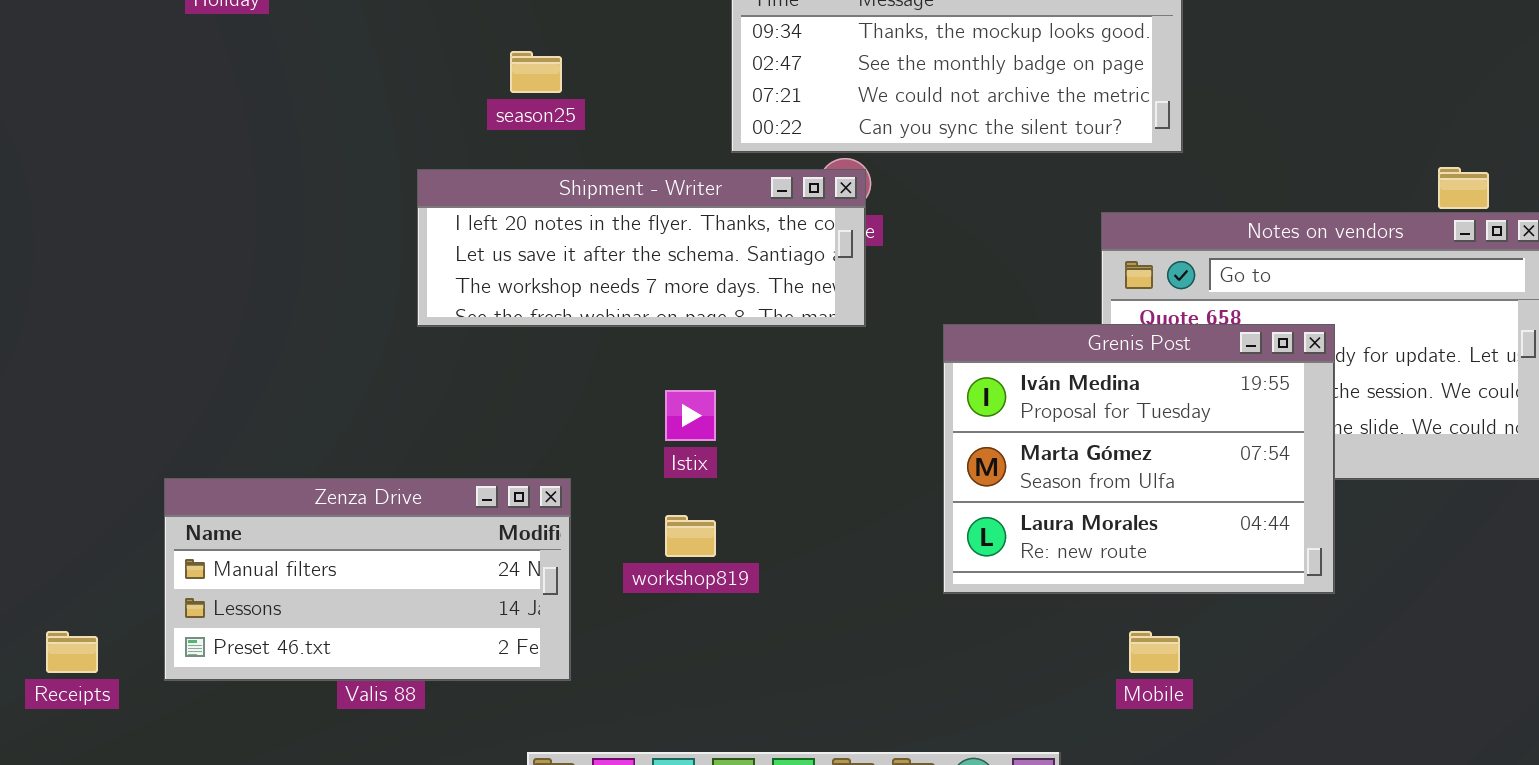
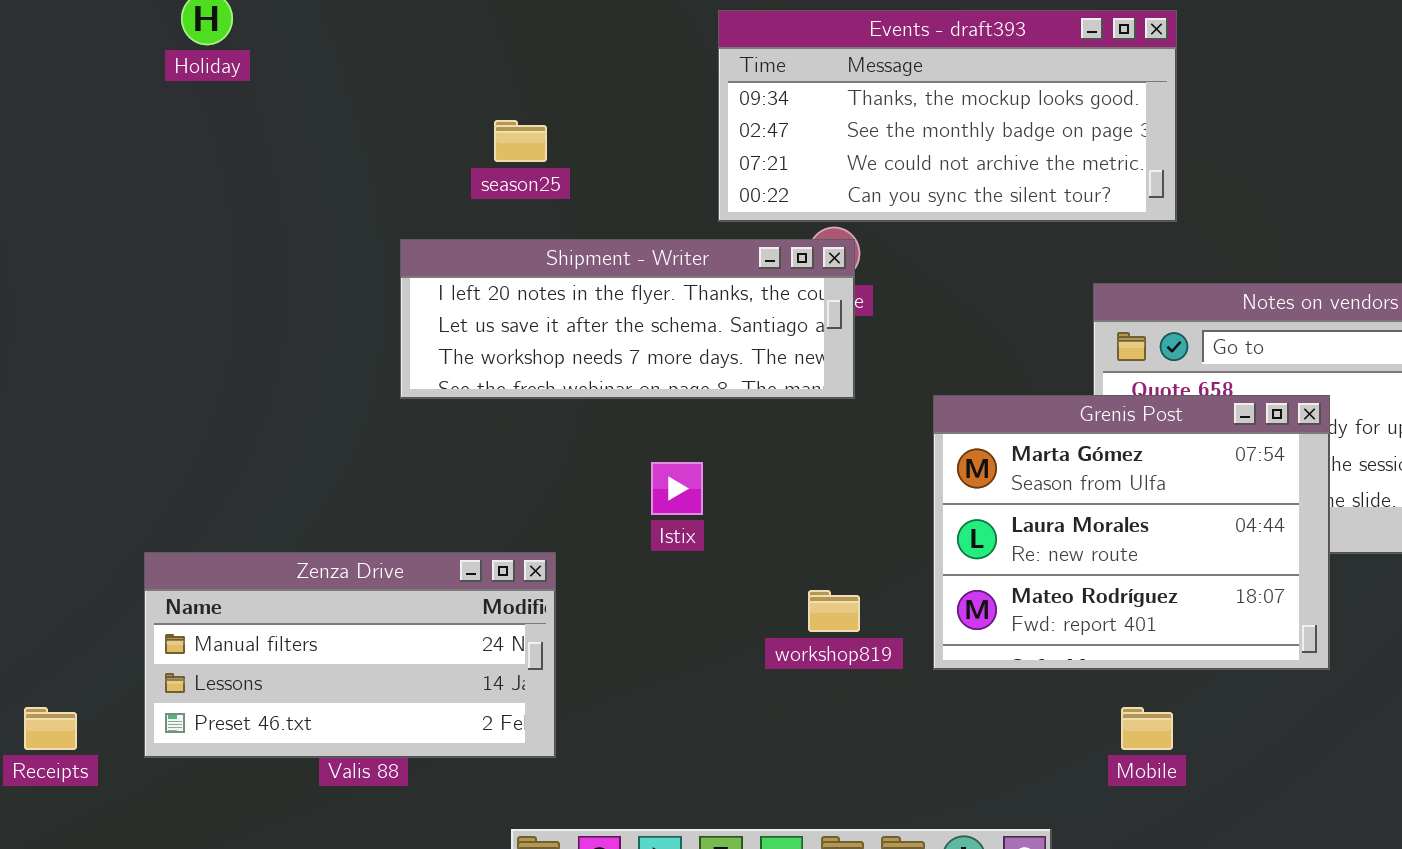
Grenis Post: [943,324,1335,594] -> [933,395,1330,670], scrolled down 1 row
workshop819: [665,515,716,557] -> [808,590,860,632], moved

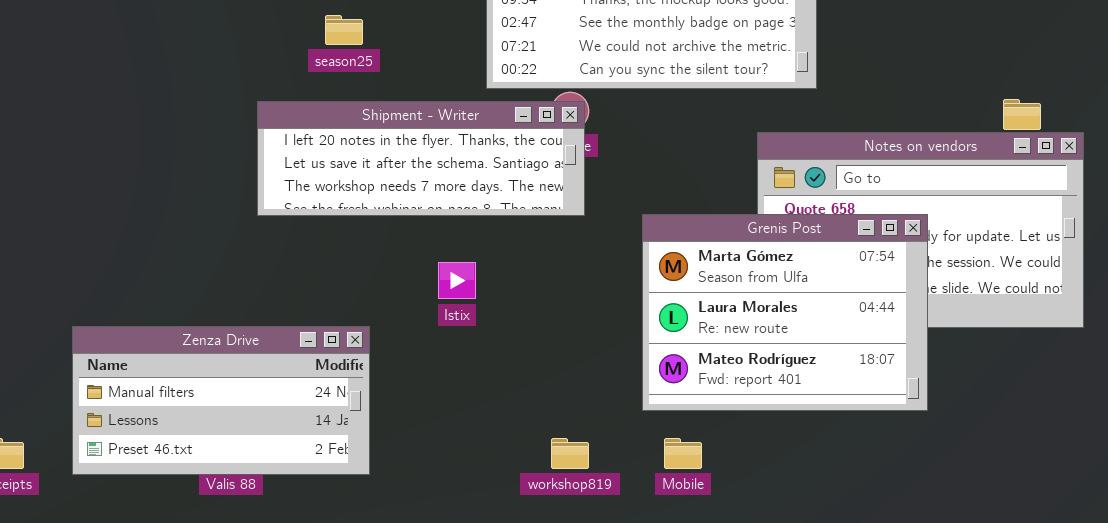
workshop819: [808,590,860,632] -> [551,438,589,469], moved
Mobile: [1121,707,1173,750] -> [664,438,702,469], moved

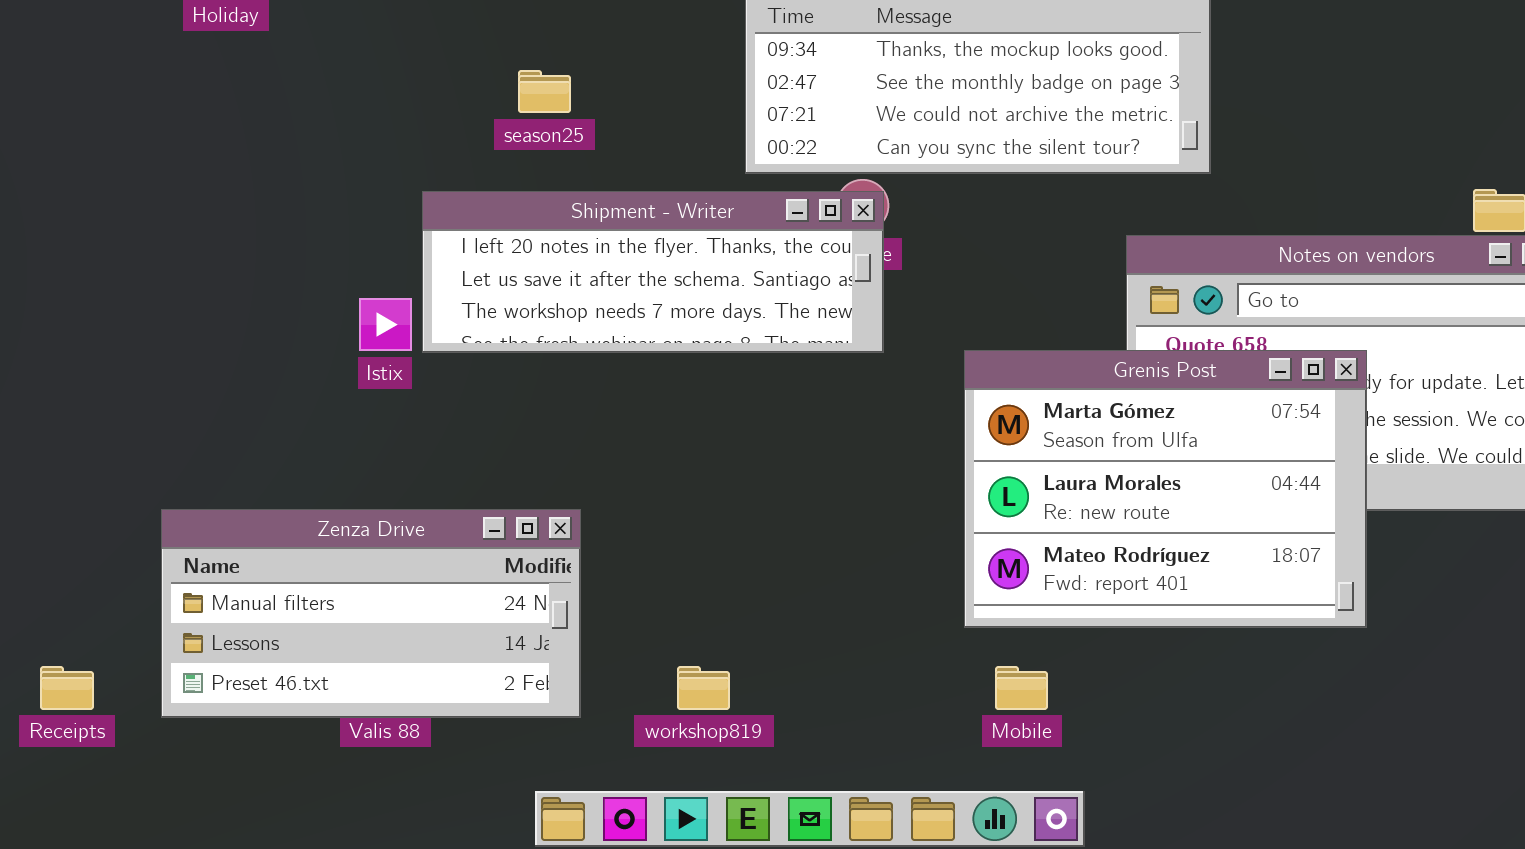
Istix: [438,262,476,299] -> [359,298,412,351], moved
workshop819: [551,438,589,469] -> [677,666,730,710], moved

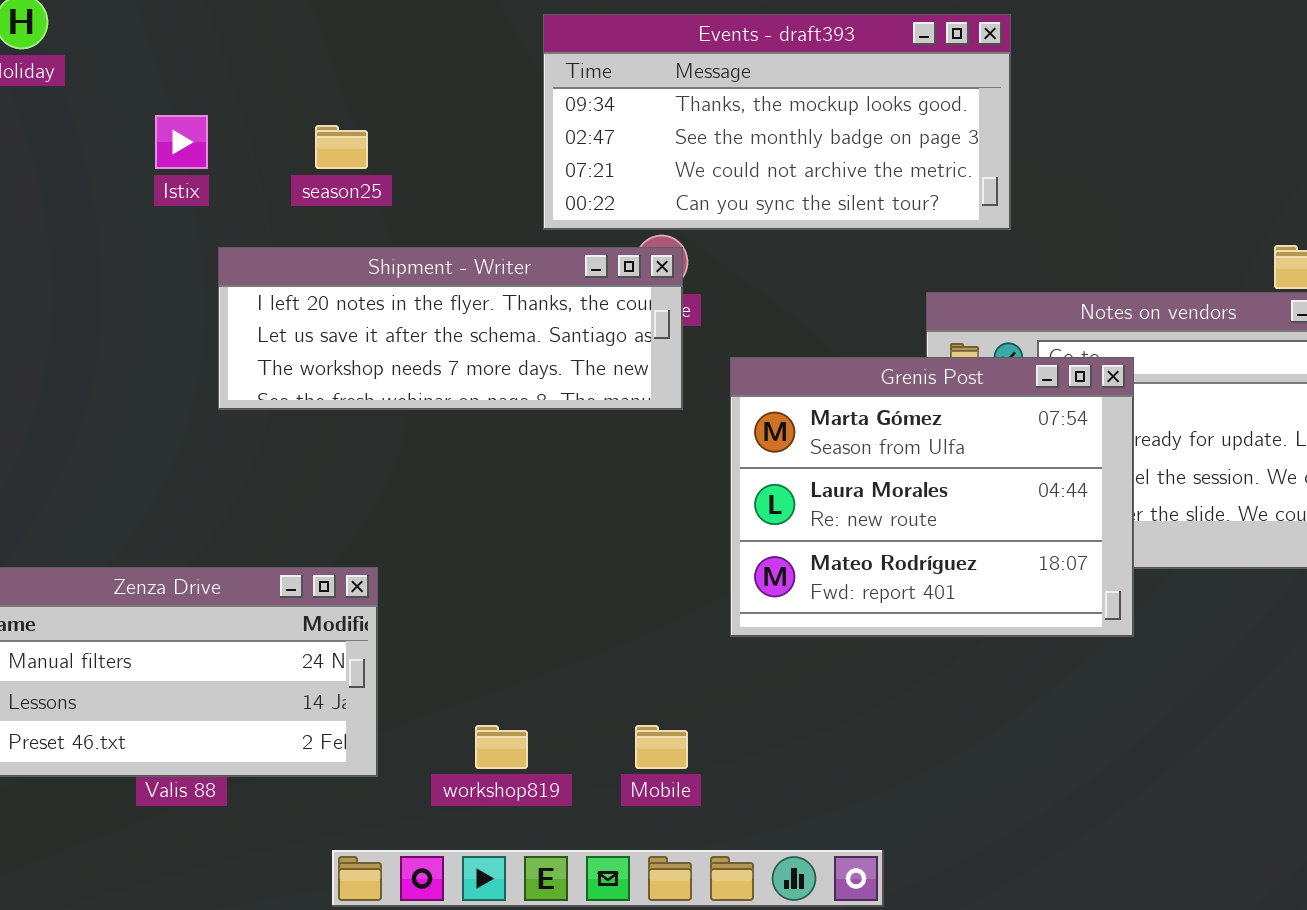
Istix: [359,298,412,351] -> [155,115,208,169], moved
Grenis Post: [964,350,1367,628] -> [730,357,1134,637], moved
Mobile: [995,666,1048,710] -> [635,725,688,769], moved

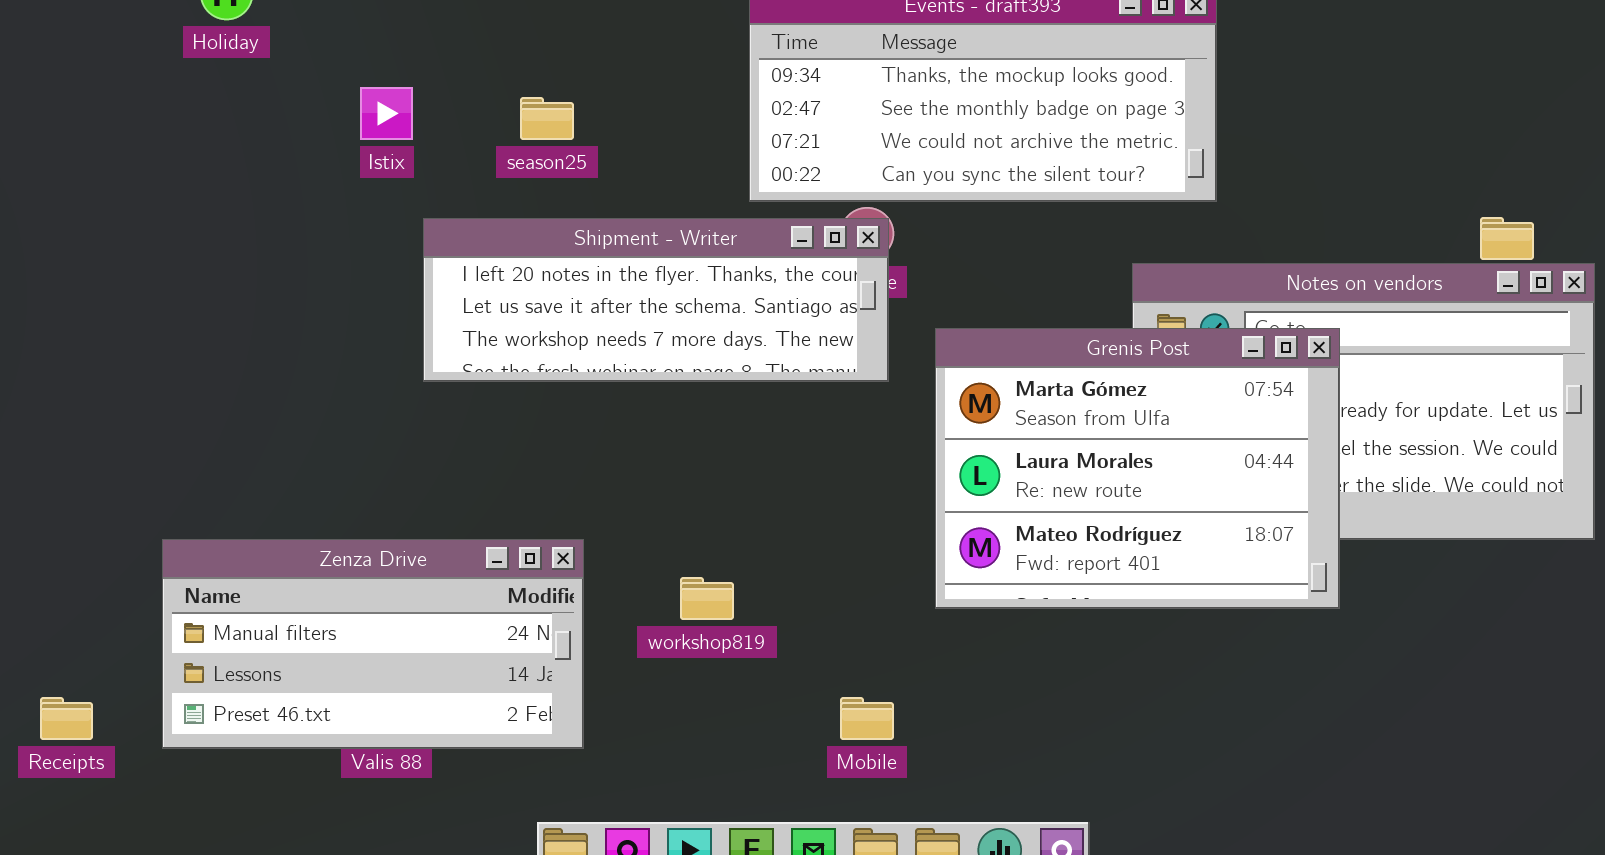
workshop819: [475,725,528,769] -> [680,577,734,620], moved

